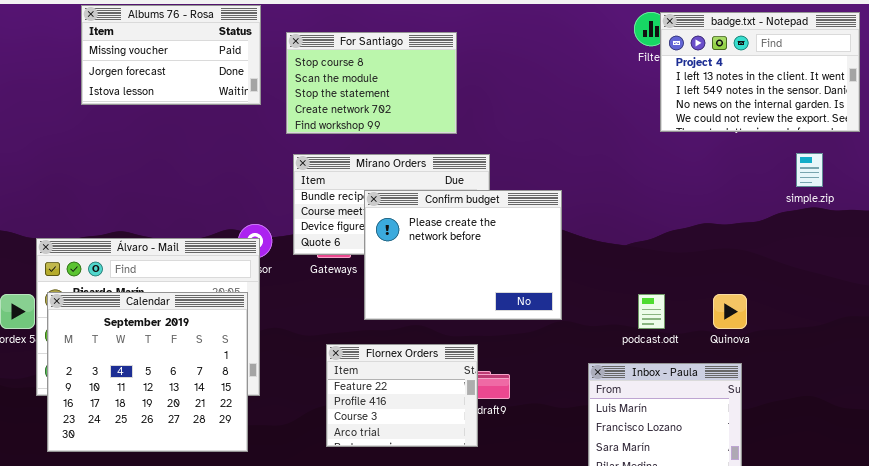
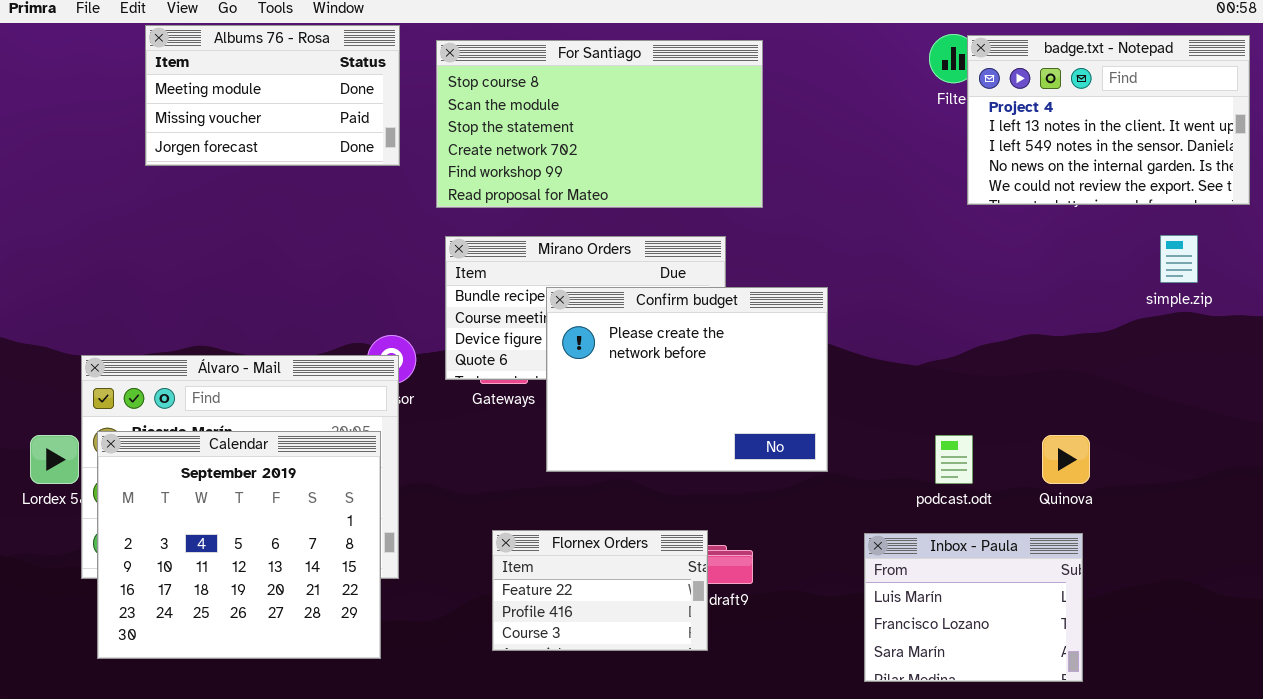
Albums 76 - Rosa: [81,5,261,105] -> [145,25,400,166], scrolled up 1 row
For Santiago: [286,32,457,134] -> [436,40,763,208], resized
Flornex Orders: [326,344,478,447] -> [492,530,708,651], resized

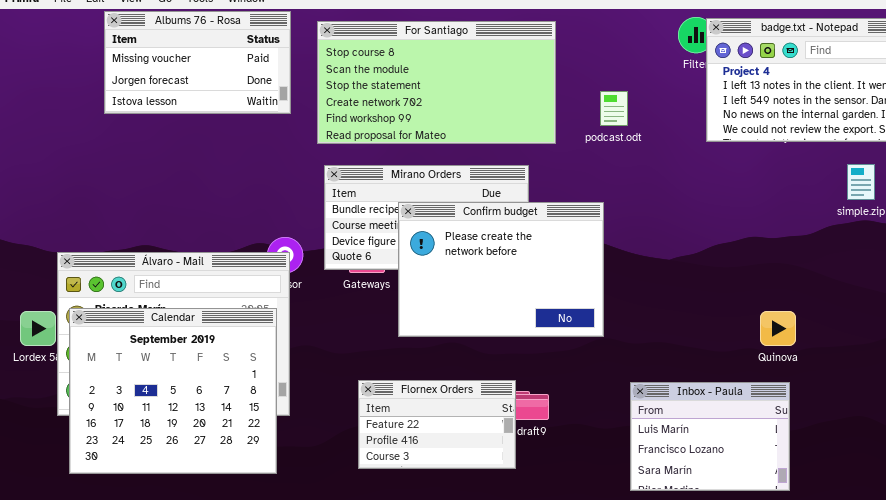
Albums 76 - Rosa: [145,25,400,166] -> [104,11,291,114], scrolled down 1 row
podcast.odt: [935,435,973,484] -> [600,91,628,126], moved

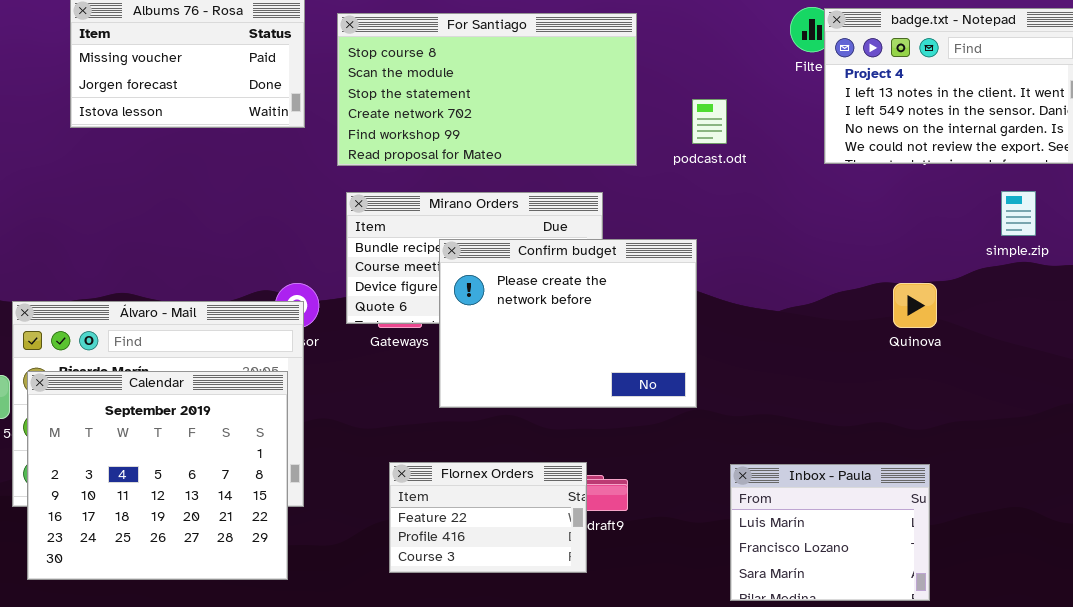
Quinova: [760,311,796,346] -> [893,283,937,328], moved

